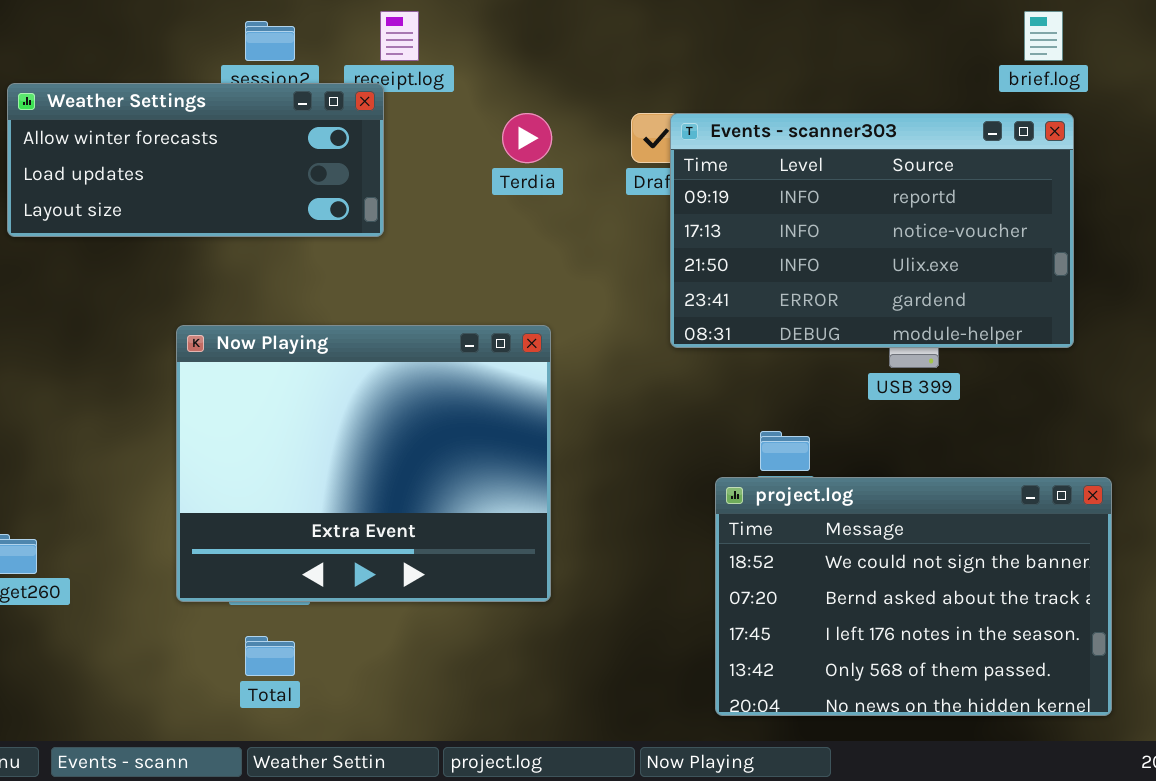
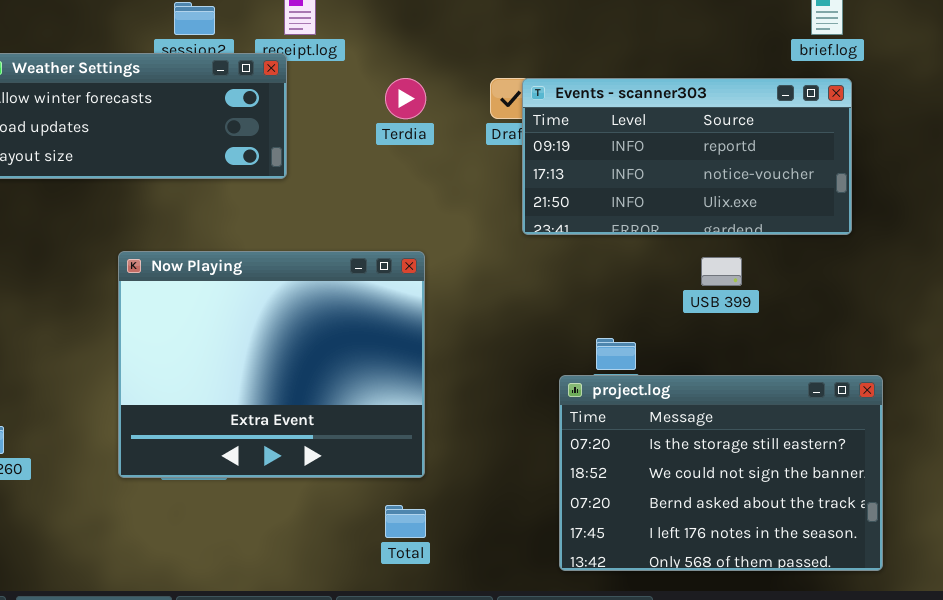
Events - scanner303: [670,113,1074,348] -> [522,78,852,235], resized
project.log: [715,477,1112,716] -> [559,375,883,571], scrolled up 1 row
Total: [245,636,295,676] -> [385,505,426,538], moved

